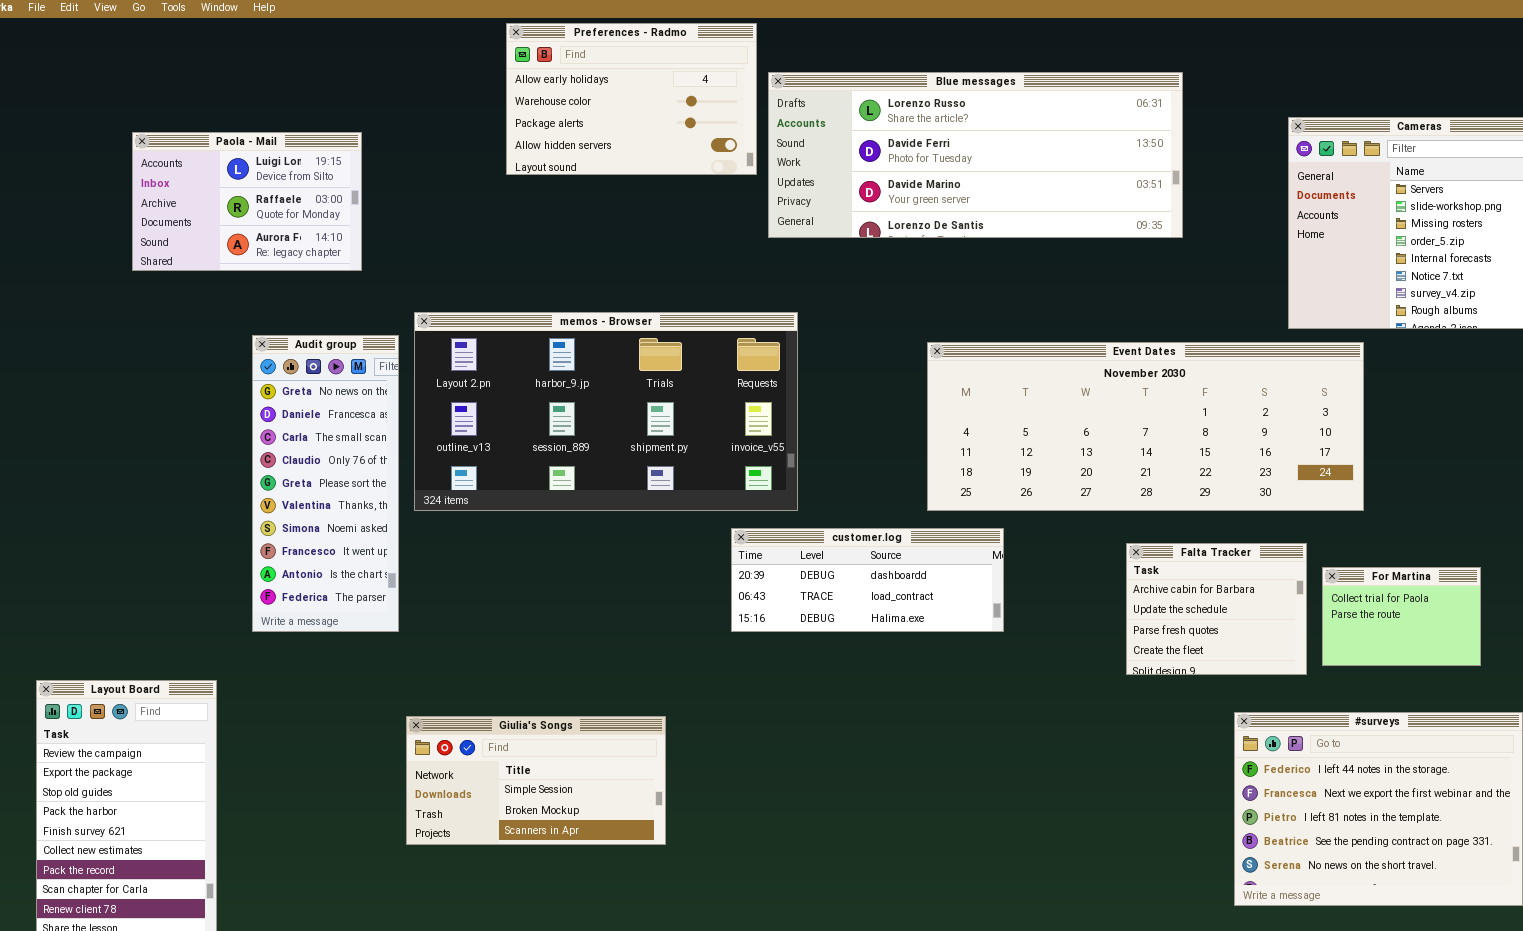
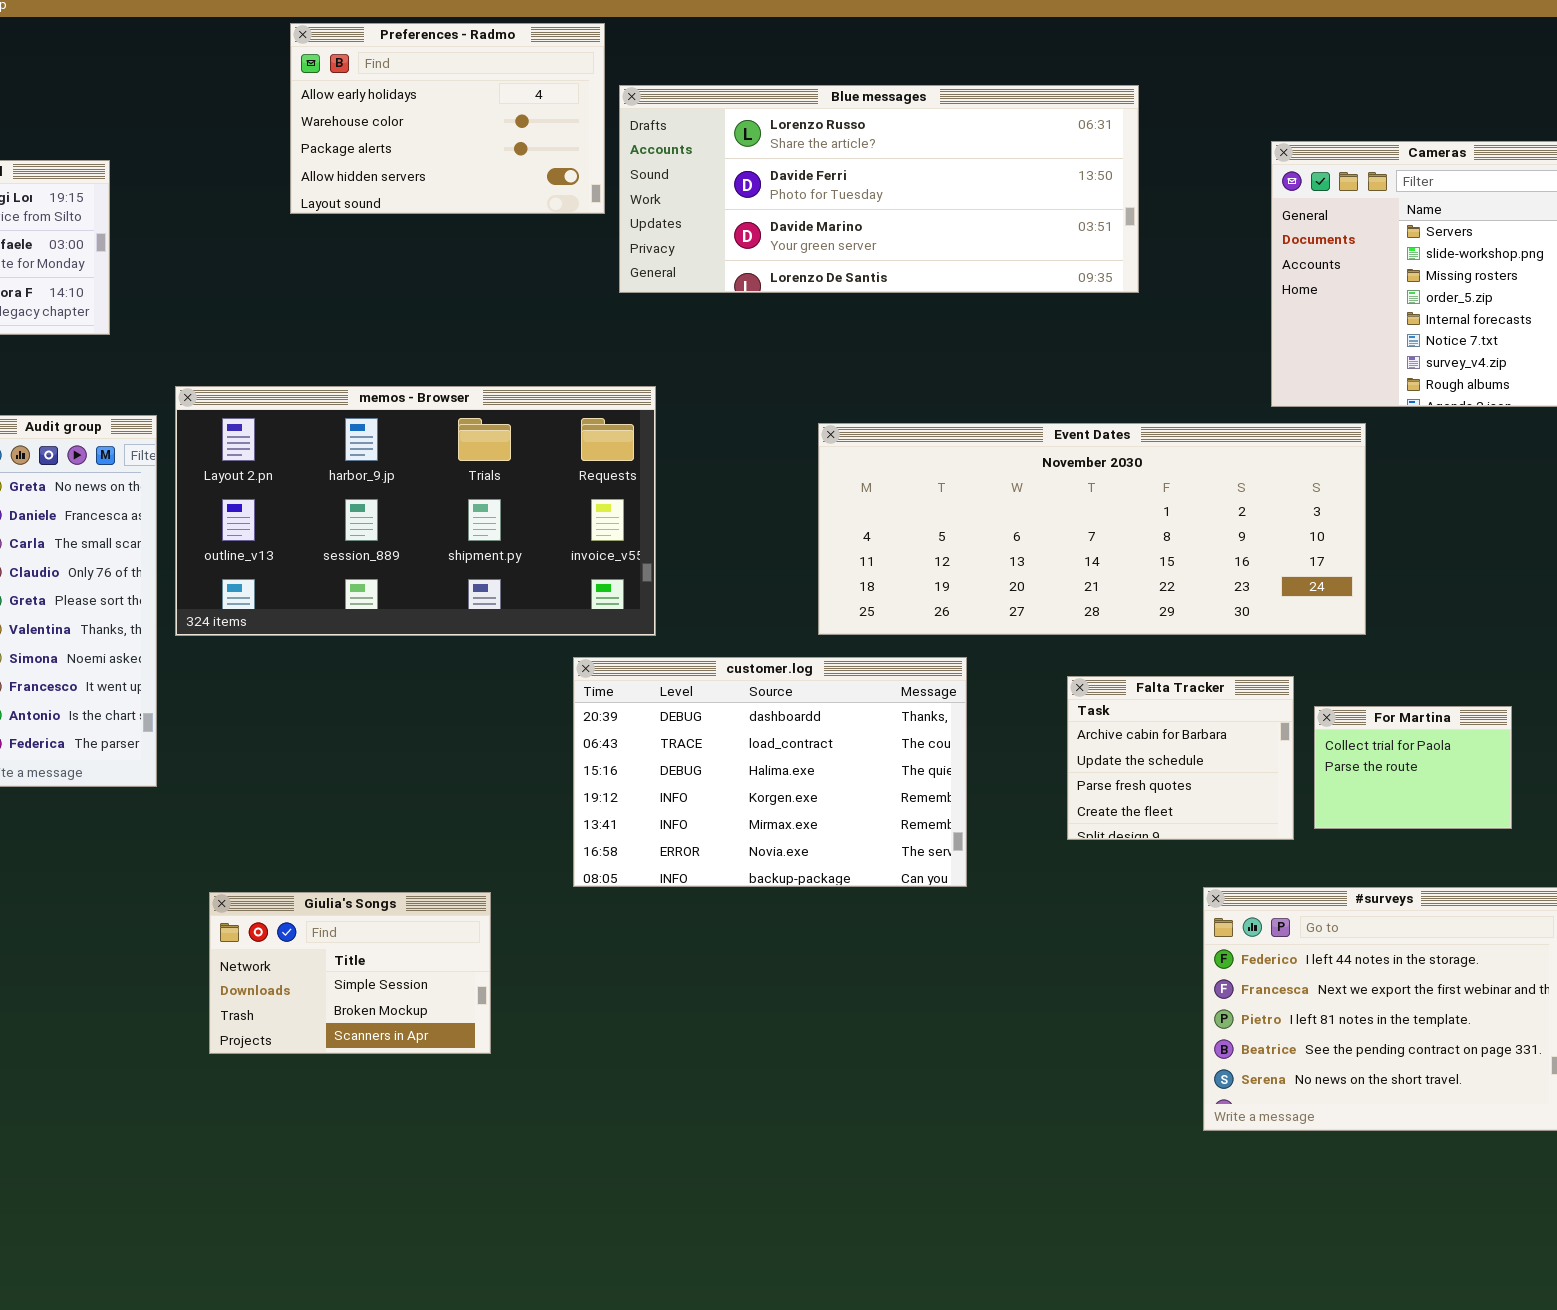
customer.log: [731,528,1004,632] -> [573,657,967,887], resized
Giulia's Songs: [406,716,666,845] -> [209,892,491,1054], resized

